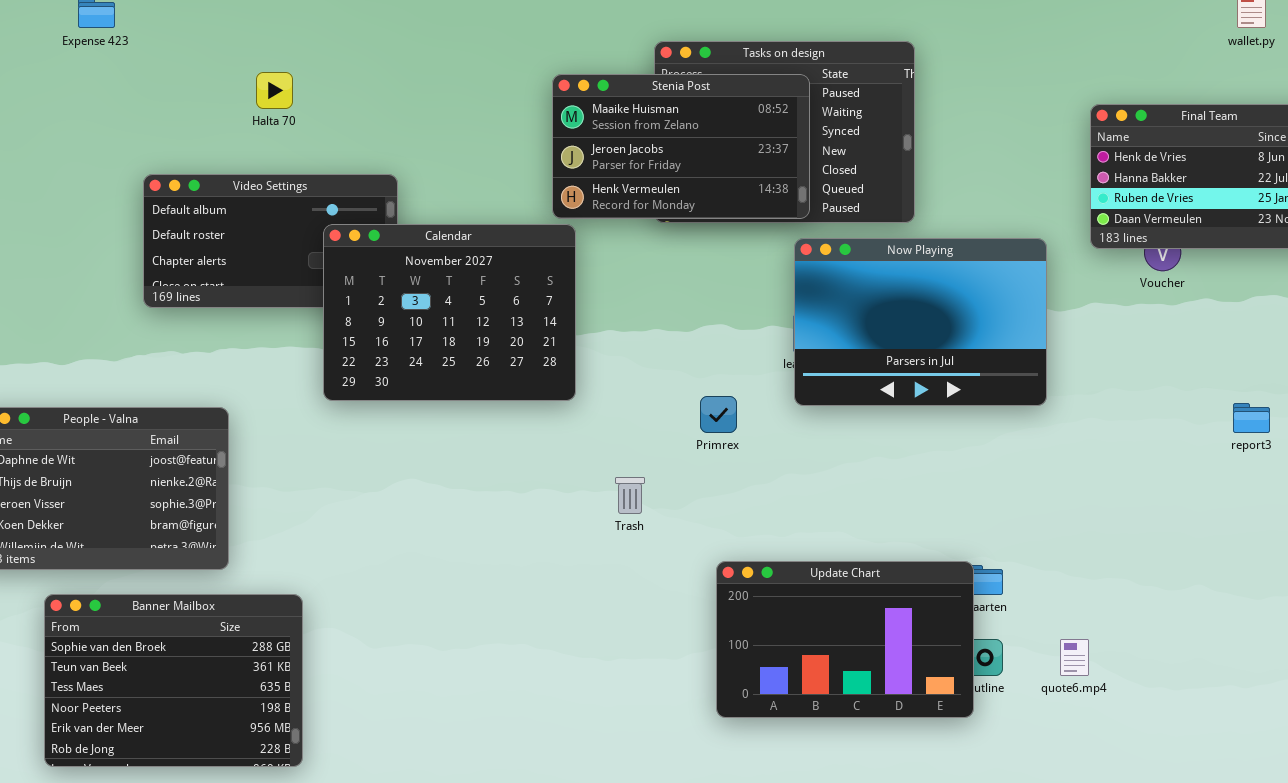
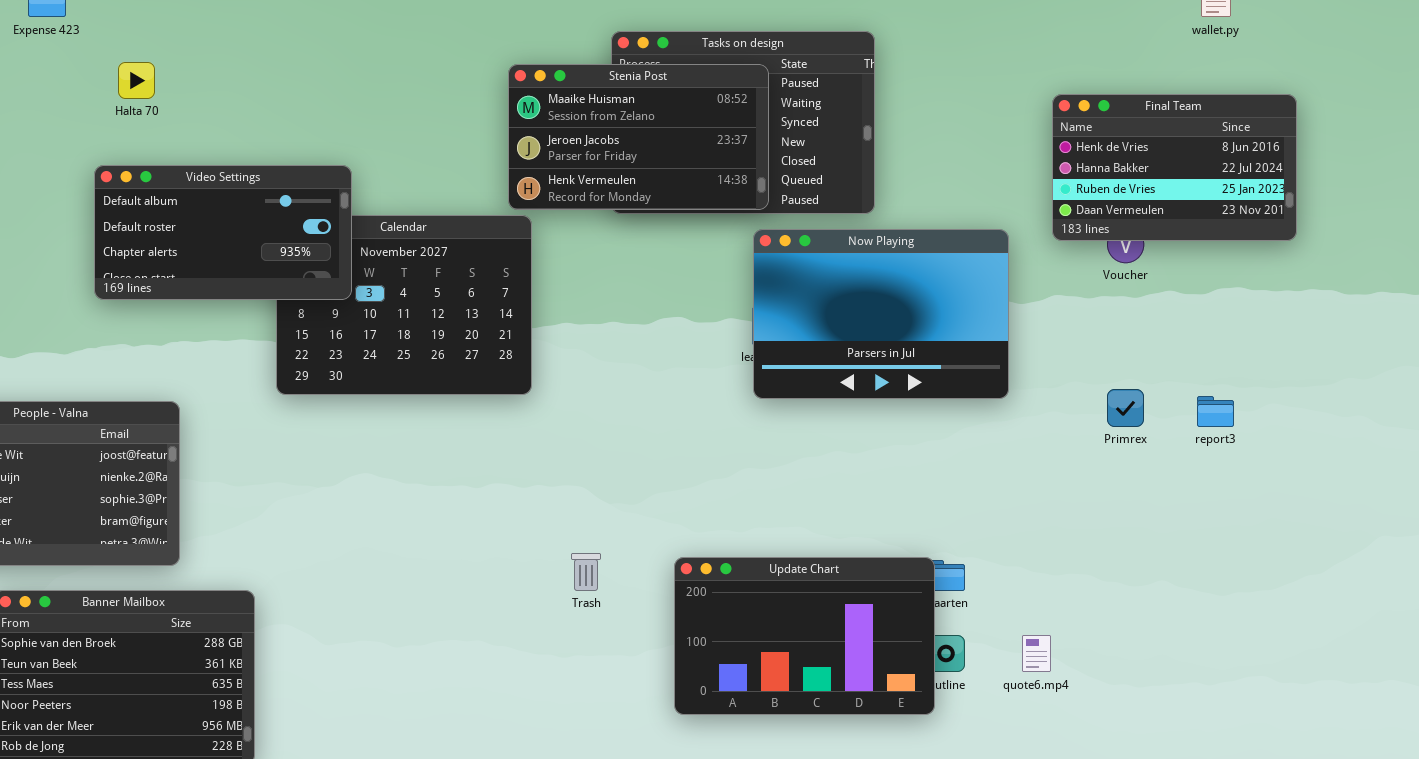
Halta 70: [256,72,293,109] -> [118,62,155,99], moved
Video Settings: [143,174,398,308] -> [94,165,352,300], raised
Primrex: [700,396,737,433] -> [1107,389,1144,427], moved
Trash: [615,477,645,514] -> [571,553,601,591], moved

